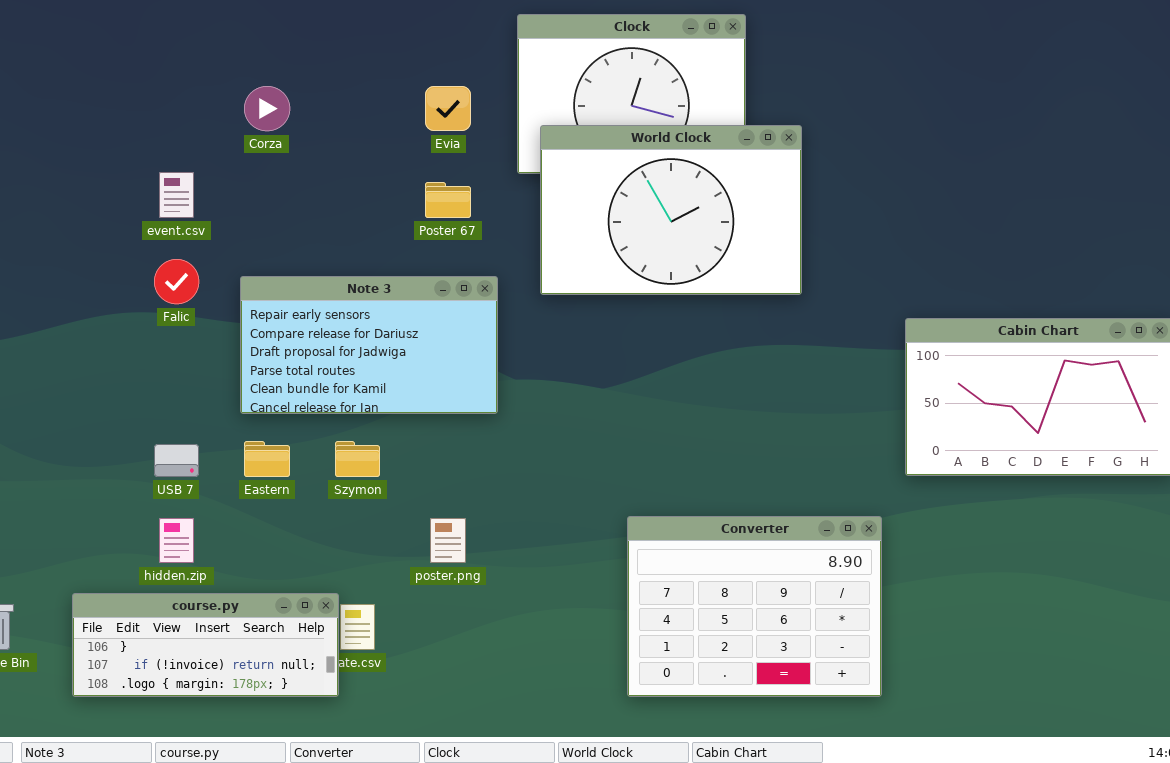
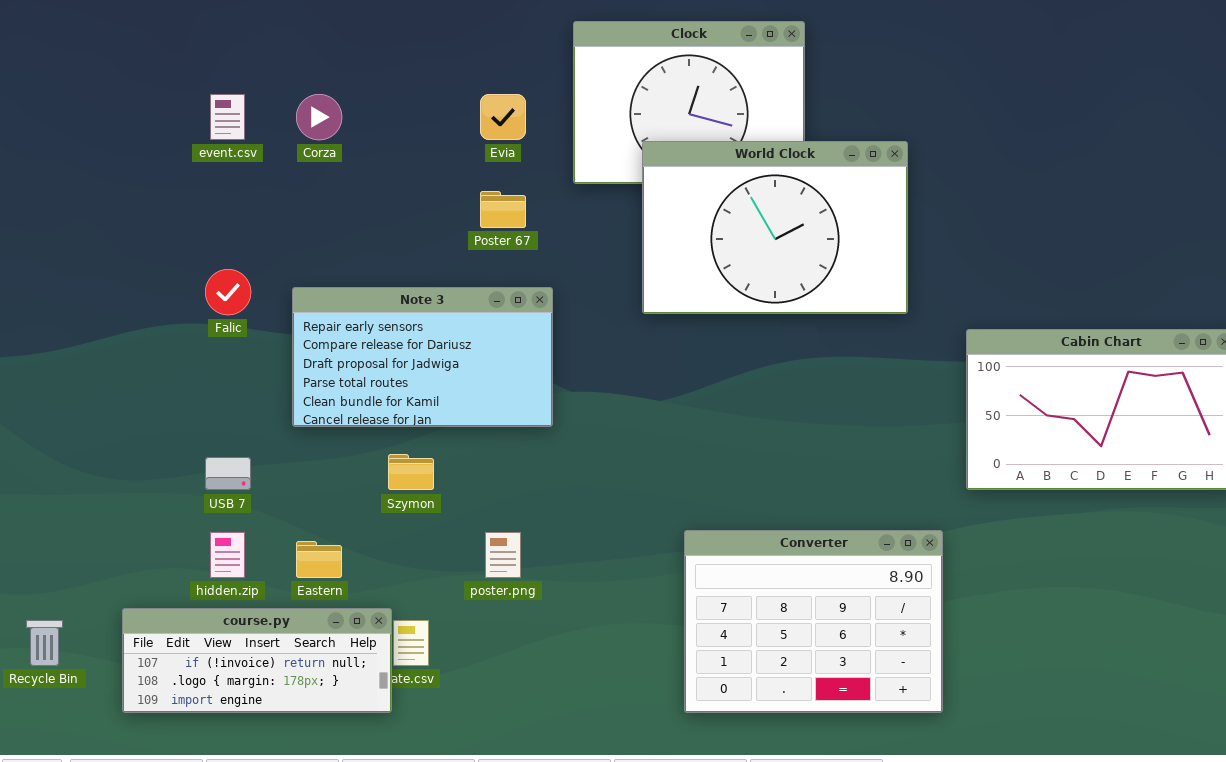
World Clock: [540,125,802,295] -> [642,141,908,314], moved
event.csv: [159,172,194,218] -> [210,94,245,140], moved
Eastern: [244,441,290,477] -> [296,541,342,578], moved
course.py: [72,593,339,697] -> [122,608,392,713], scrolled down 1 row

